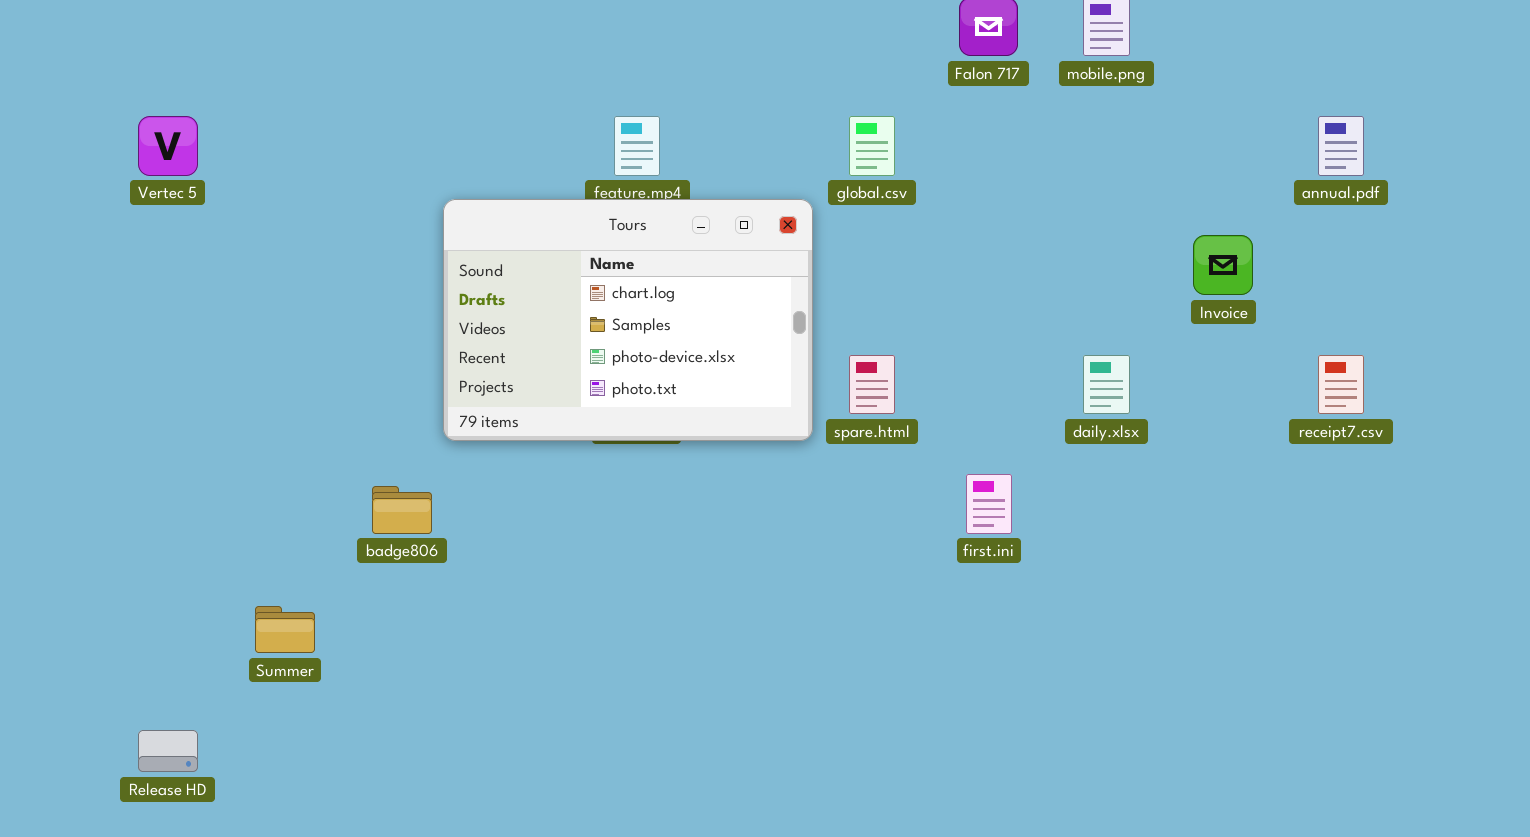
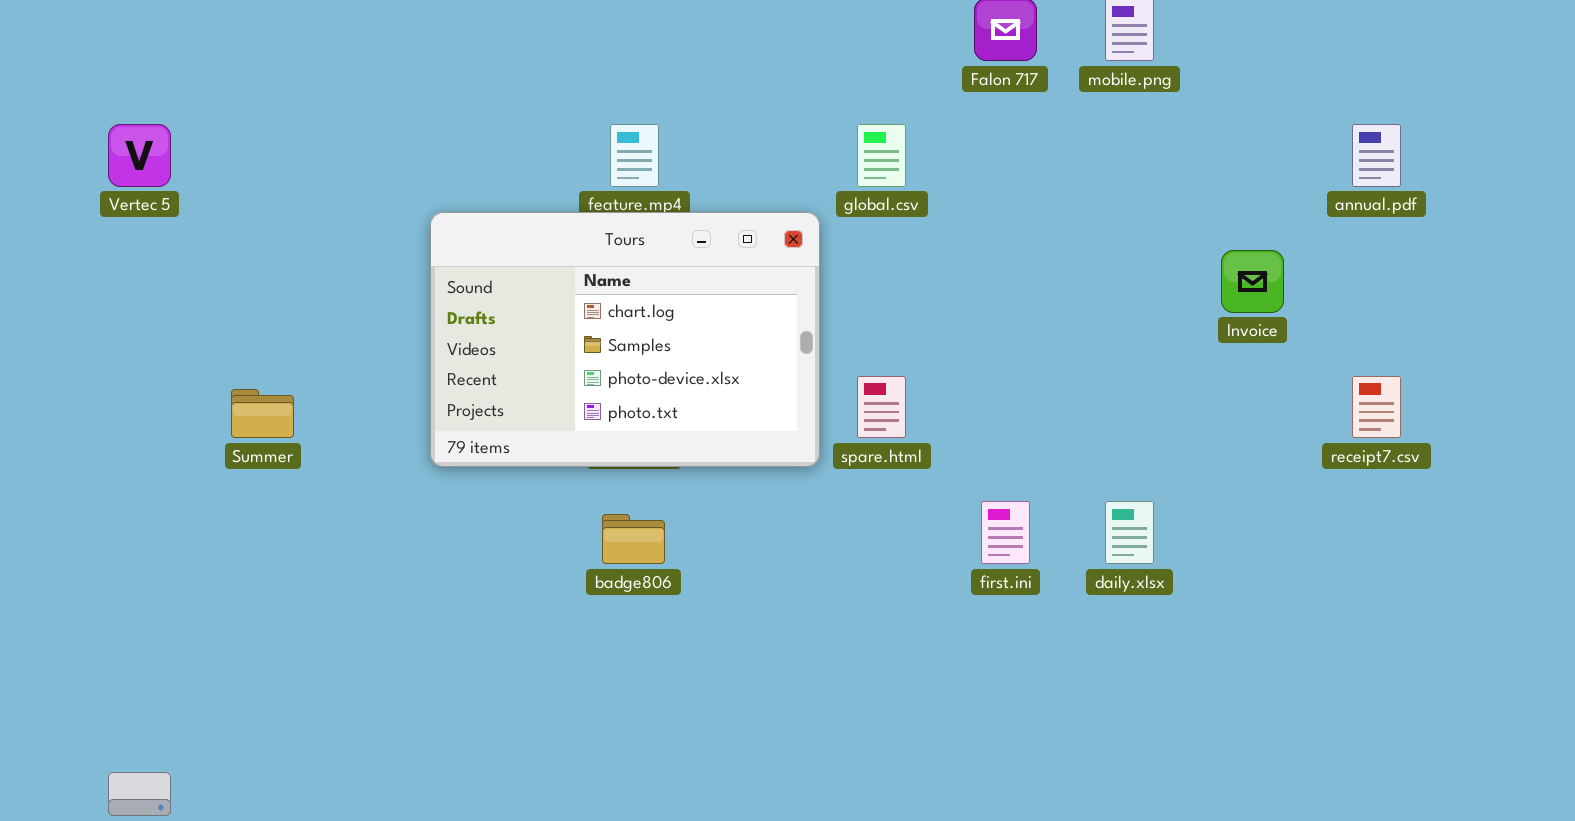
daily.xlsx: [1083,355,1130,414] -> [1105,501,1154,564], moved
badge806: [372,486,432,534] -> [602,514,665,564], moved
Summer: [255,606,315,653] -> [231,389,294,438], moved

